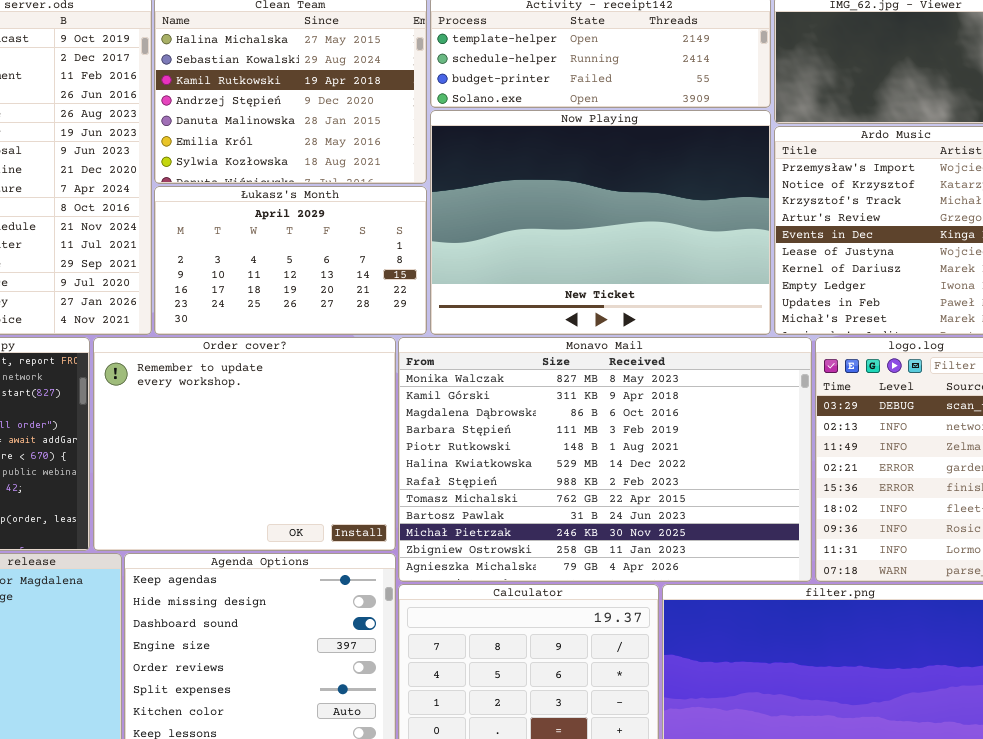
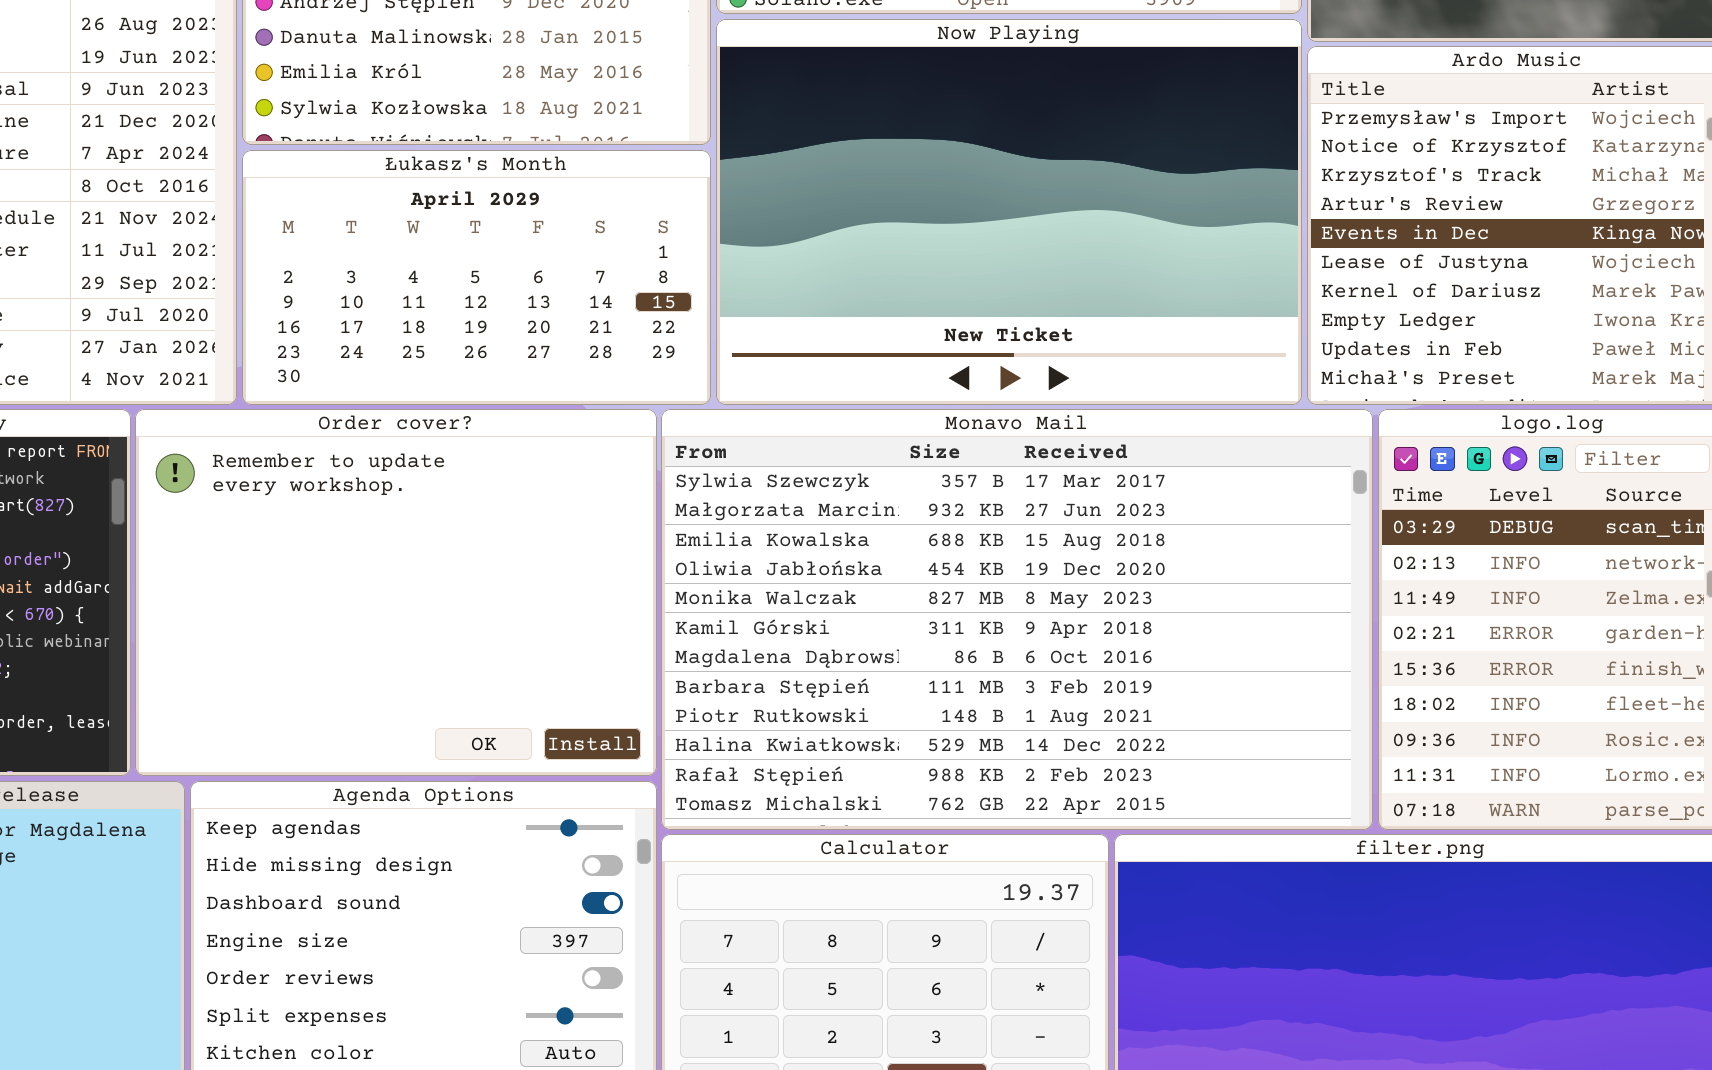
Monavo Mail: [398,337,812,582] -> [661,409,1373,830], scrolled up 4 rows

